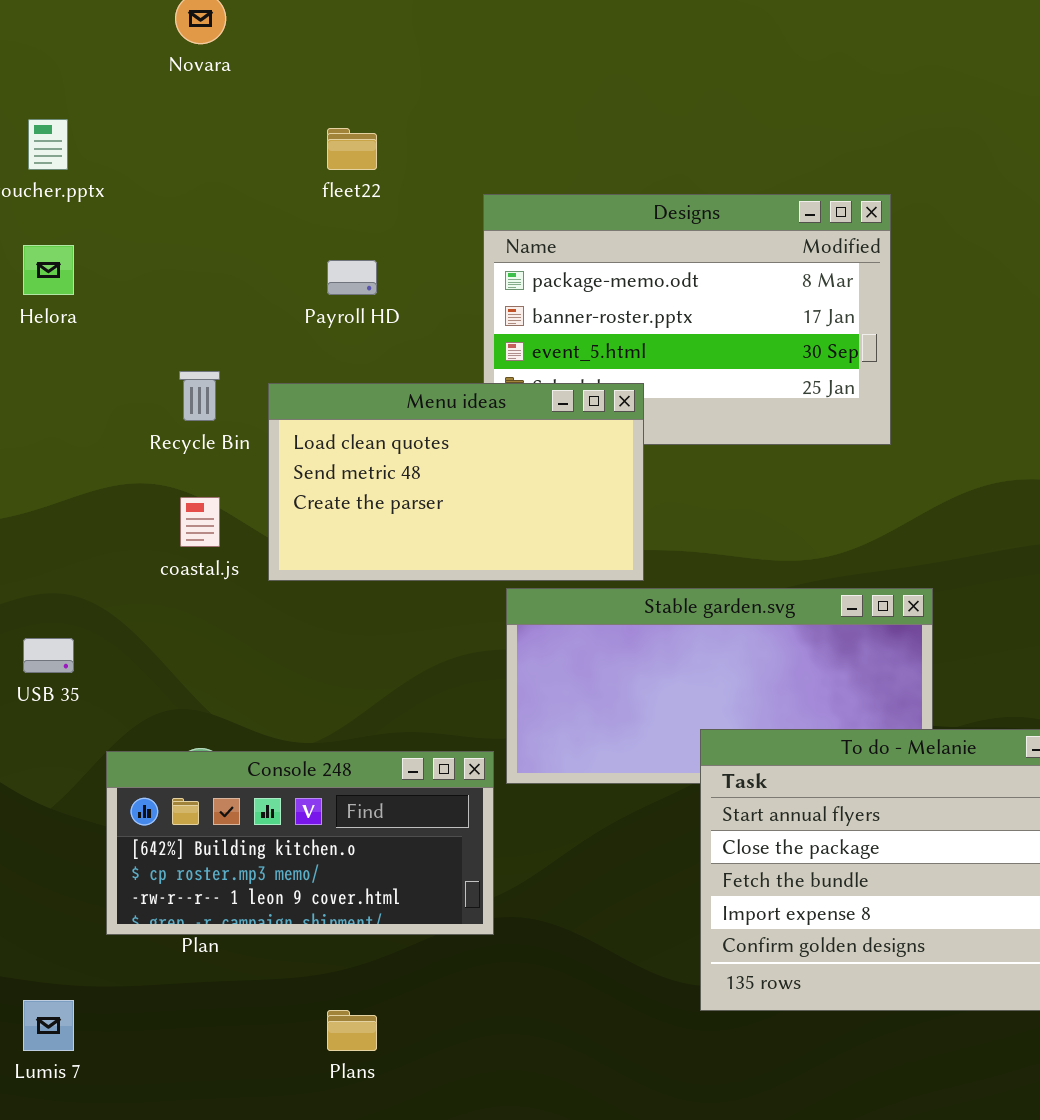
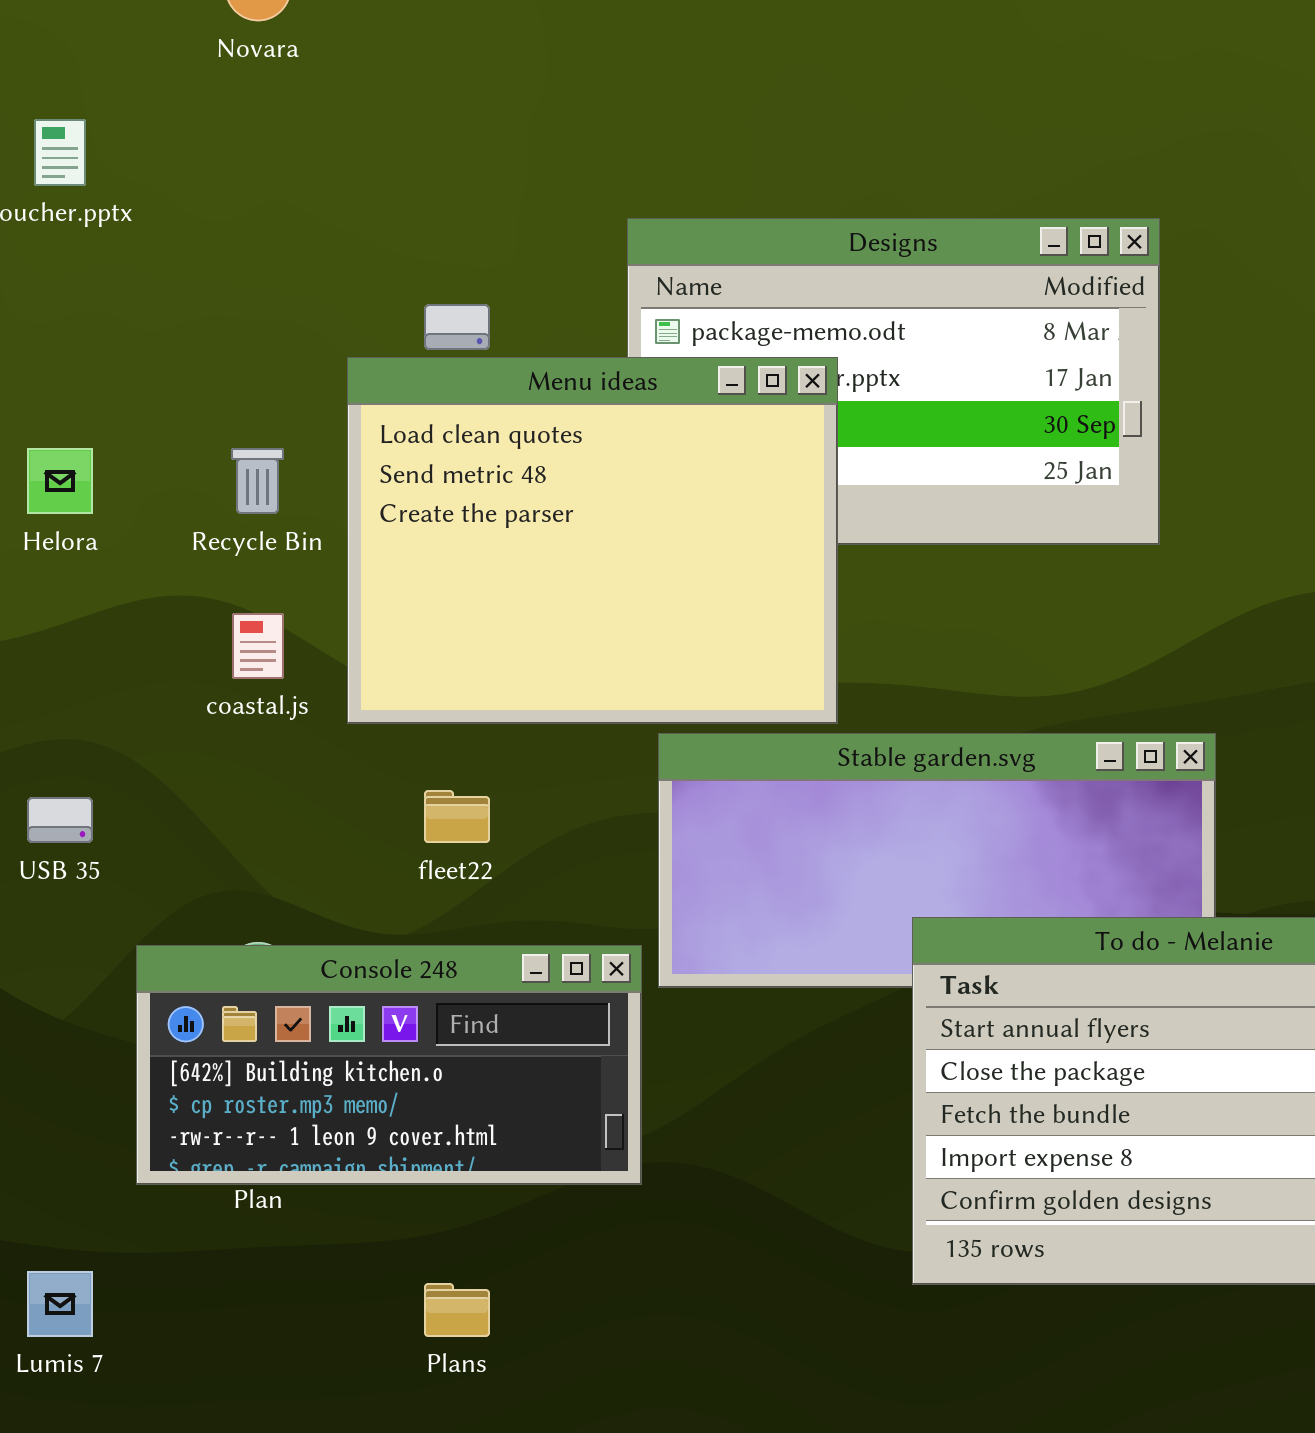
fleet22: [327,128,377,170] -> [424,790,490,843], moved
Helora: [23,245,74,295] -> [27,448,93,514], moved
Menu ideas: [268,383,644,581] -> [347,357,838,724], resized

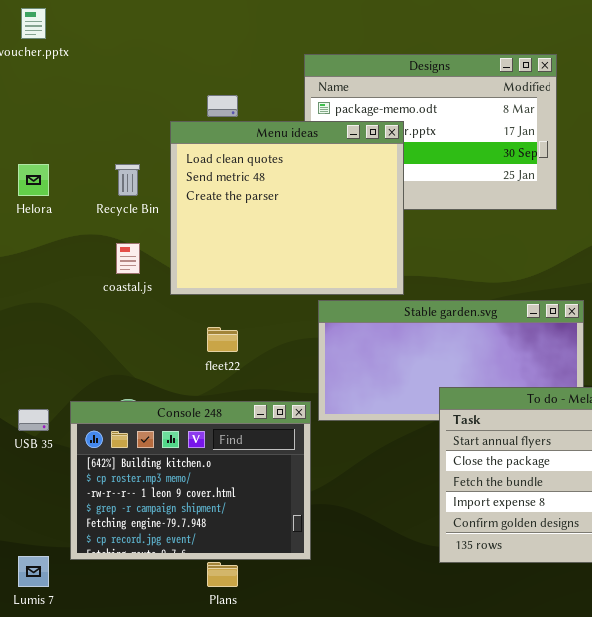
USB 35: [27,797,93,843] -> [18,409,49,431], moved
Console 248: [136,945,642,1185] -> [70,401,311,560], resized

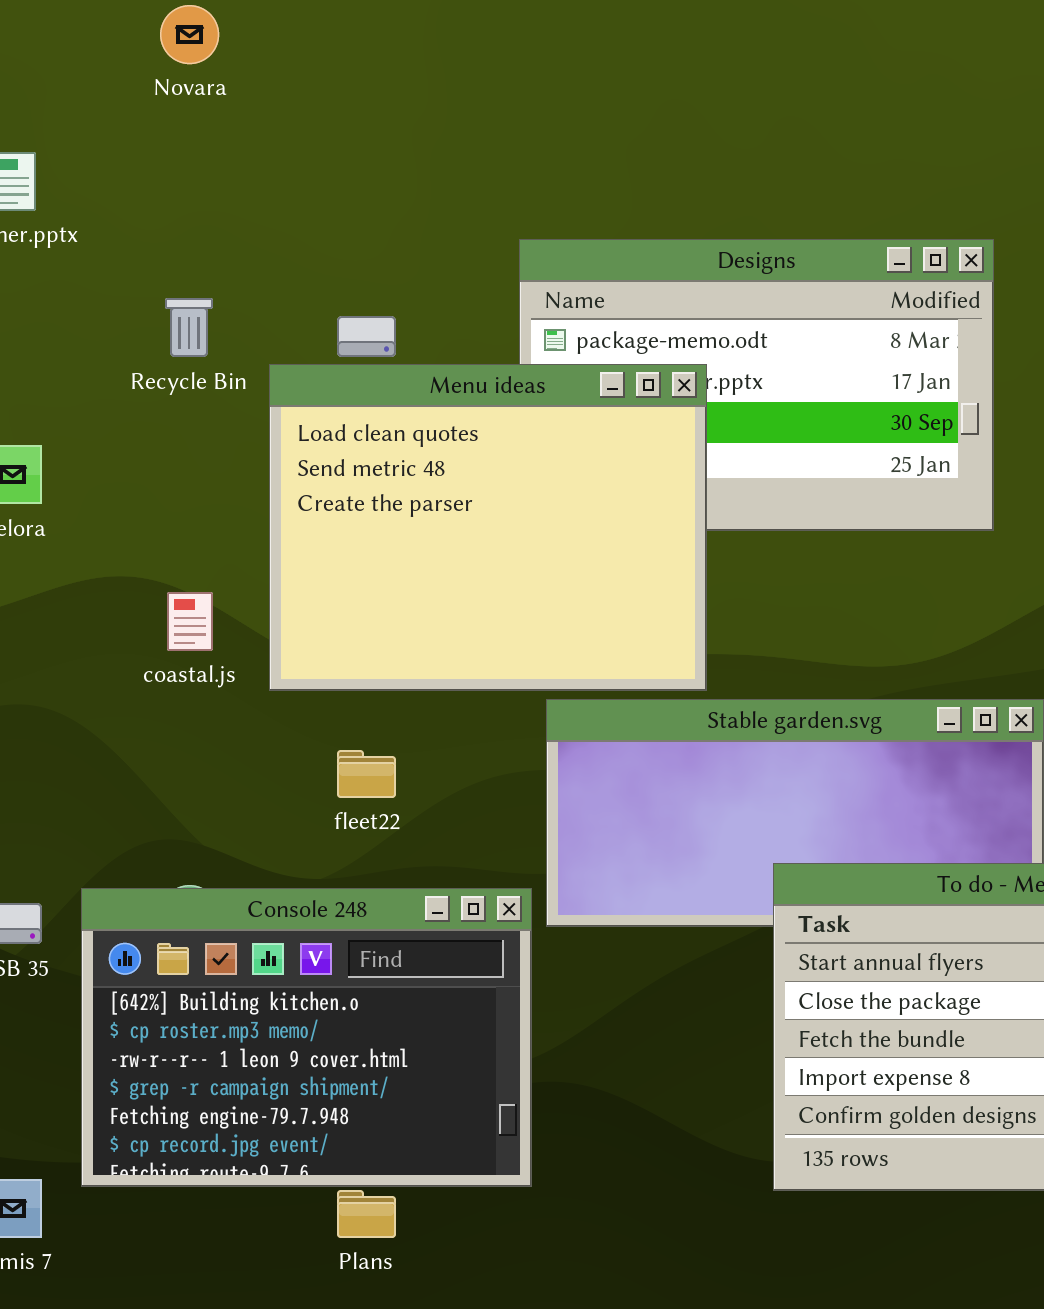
Recycle Bin: [115,164,140,196] -> [165,298,213,357], moved

